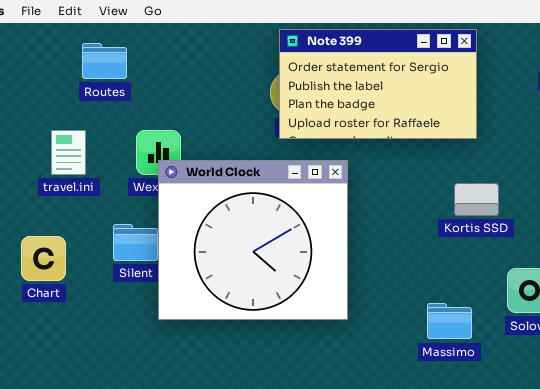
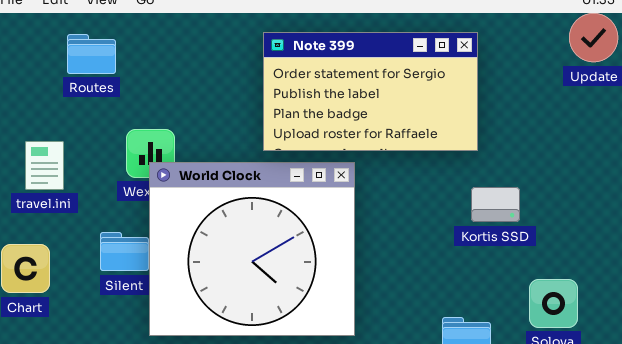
Note 399: [279,29,477,139] -> [263,32,478,151], moved
travel.ini: [51,130,86,175] -> [25,141,64,190], moved

